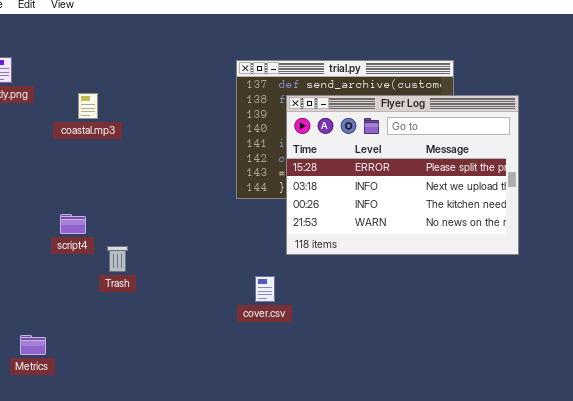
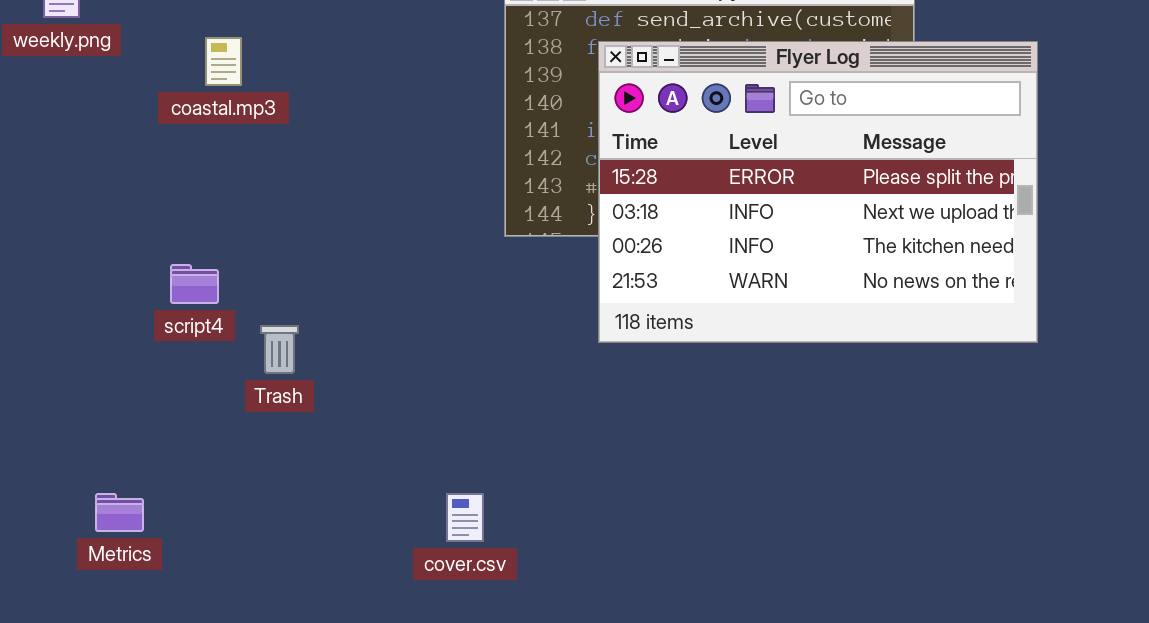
cover.csv: [255,276,275,302] -> [446,493,484,542], moved

